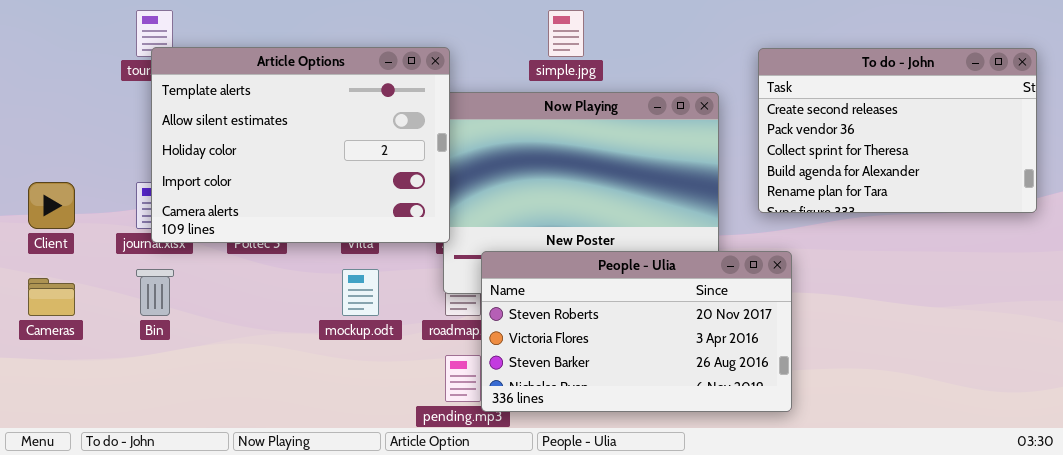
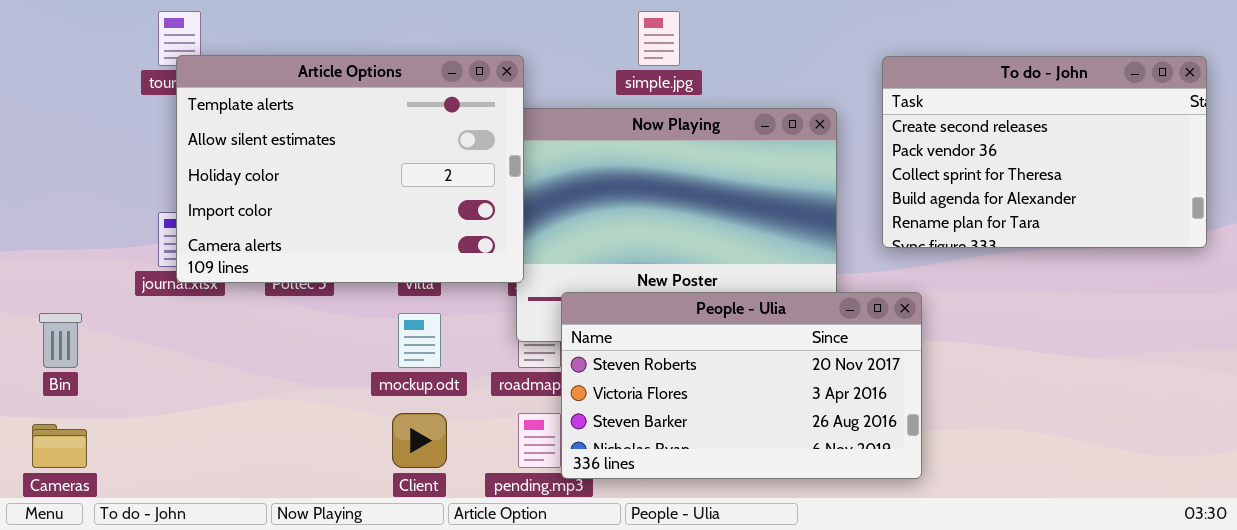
Client: [28,182,75,229] -> [392,413,447,468], moved
Bin: [136,269,174,316] -> [39,313,82,368], moved
Cameras: [28,278,75,316] -> [32,424,87,468], moved

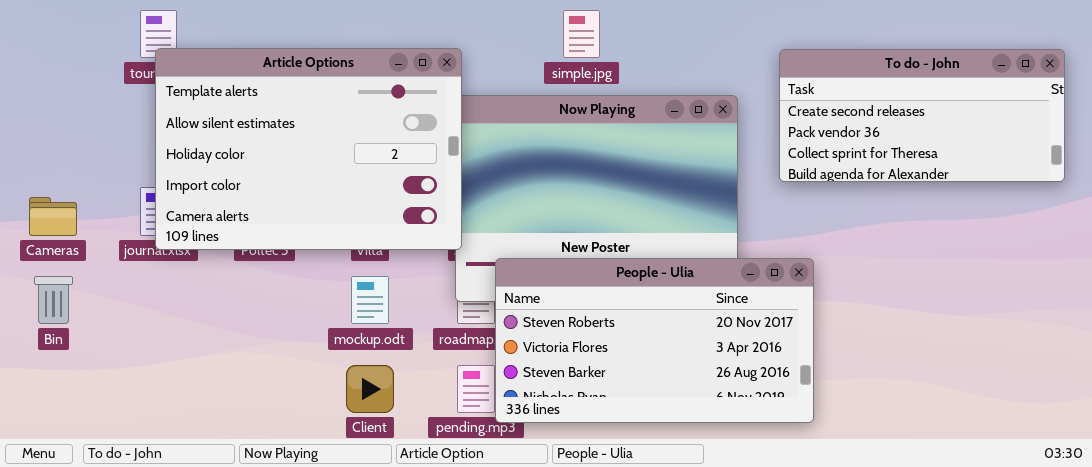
To do - John: [882,56,1207,248] -> [779,49,1065,182], resized
Cameras: [32,424,87,468] -> [29,197,77,236], moved

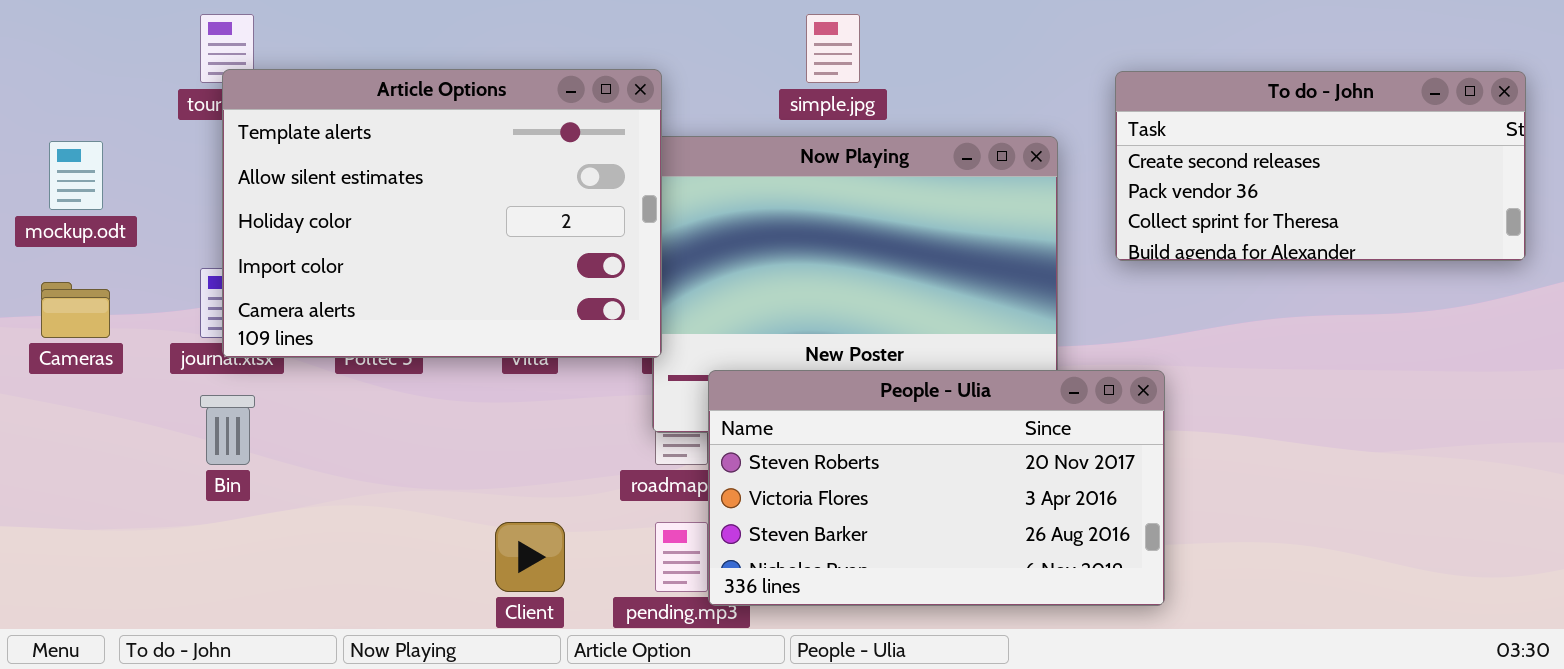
Bin: [34,276,73,324] -> [200,395,255,465], moved
mockup.odt: [351,276,389,324] -> [49,141,103,210], moved

